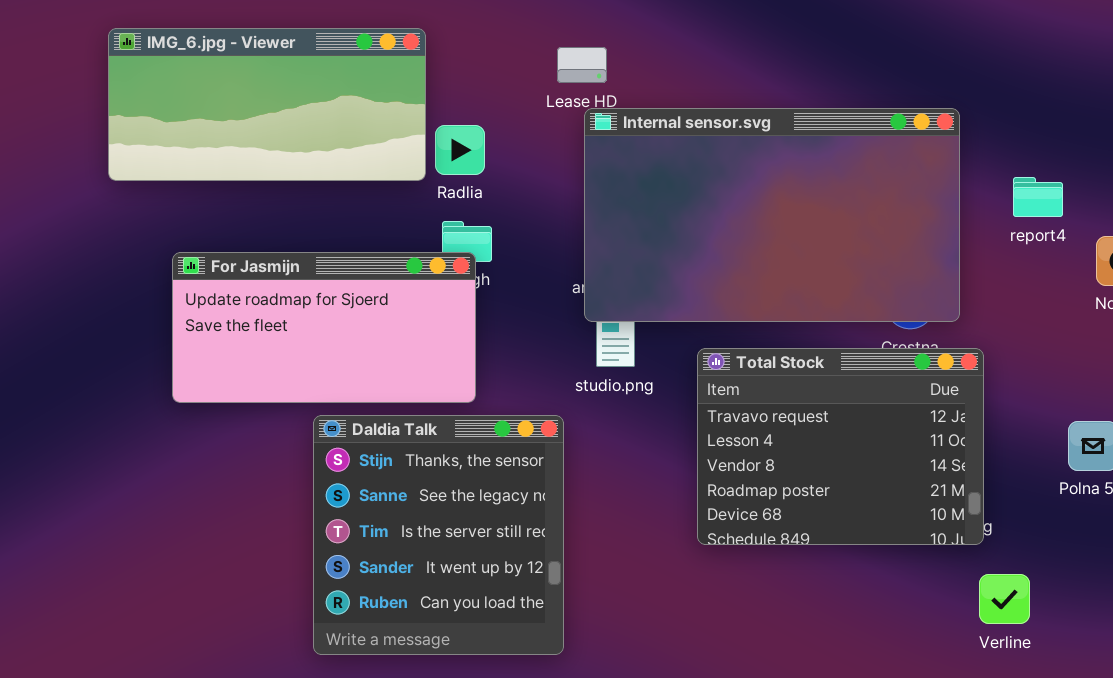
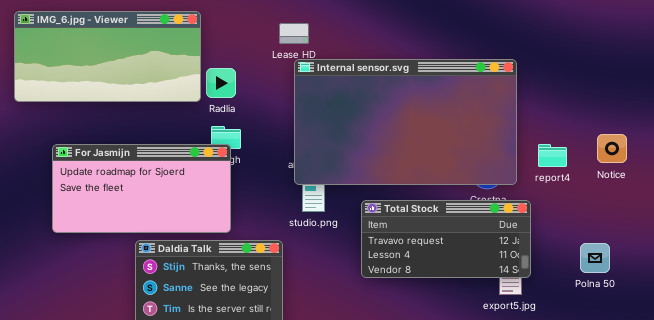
report4: [1013,177,1063,217] -> [538,144,567,167], moved
Total Stock: [697,348,984,545] -> [361,200,531,278], resized

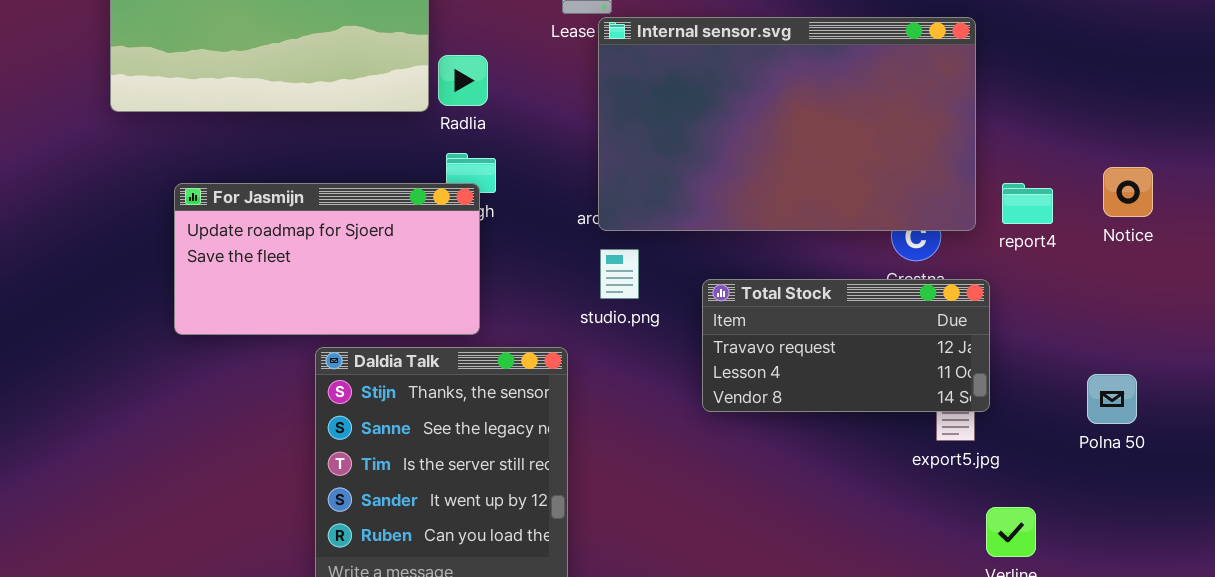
Internal sensor.svg: [294,59,517,185] -> [598,17,976,231], moved
Polna 50: [580,243,610,273] -> [1087,374,1137,424], moved

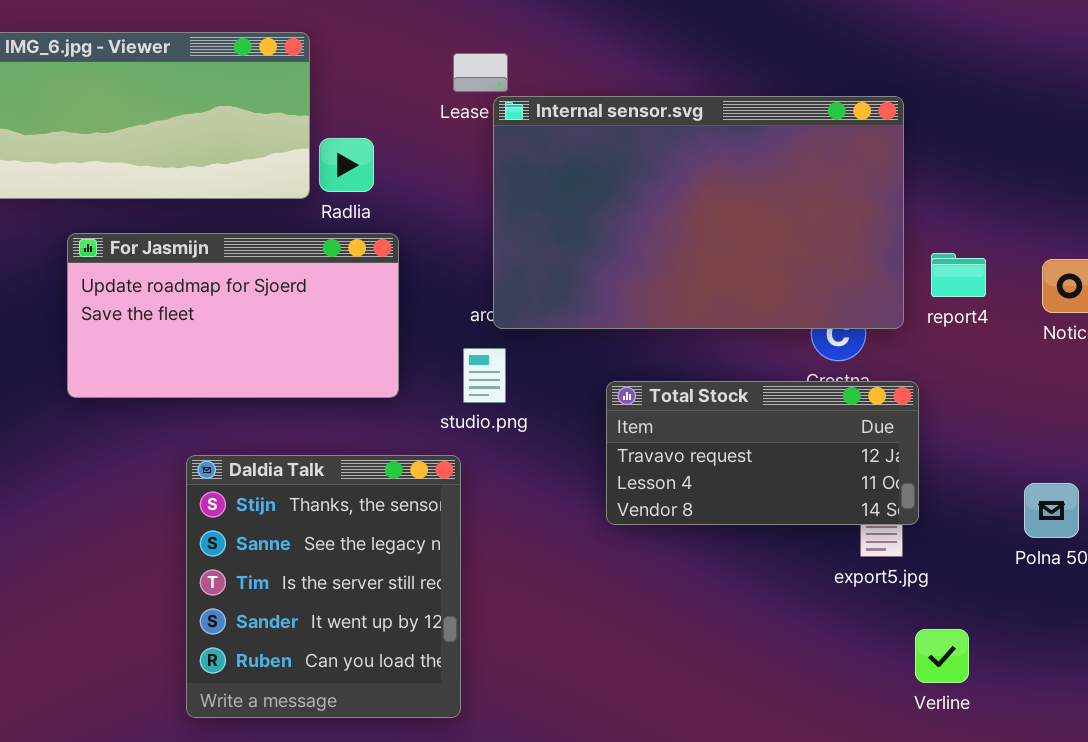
For Jasmijn: [174,183,480,335] -> [67,233,399,398], moved
report4: [1002,183,1053,224] -> [931,253,986,297], moved
studio.png: [600,249,639,299] -> [463,348,506,403], moved

